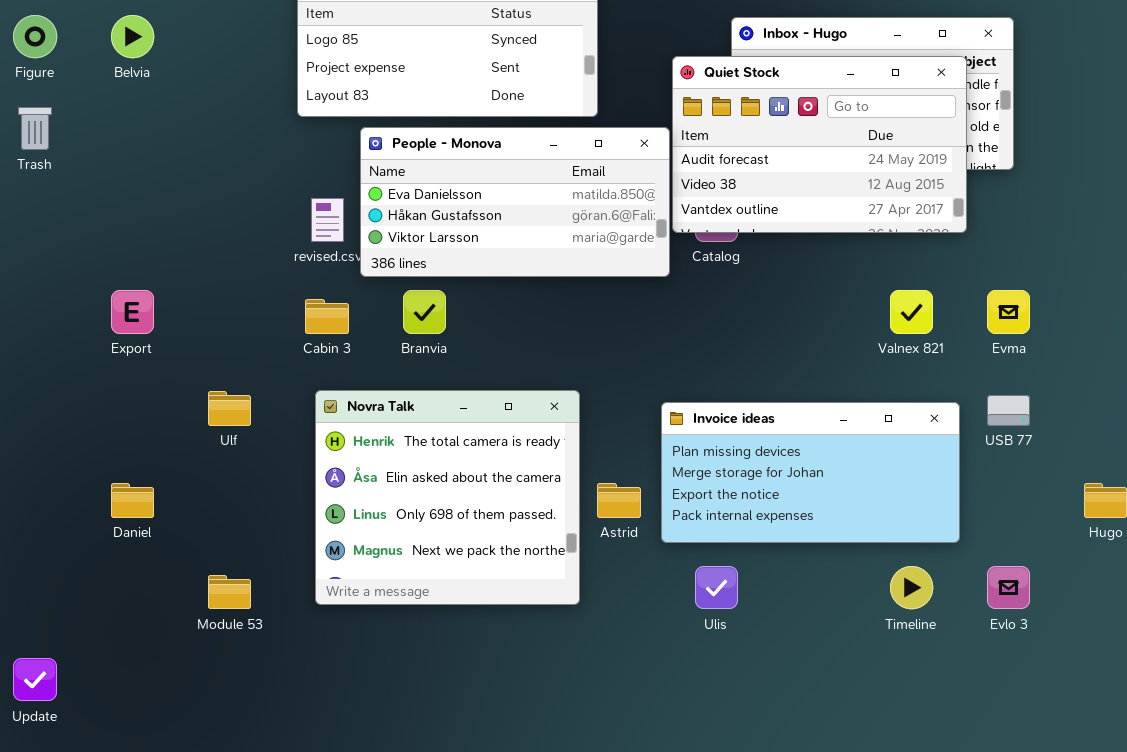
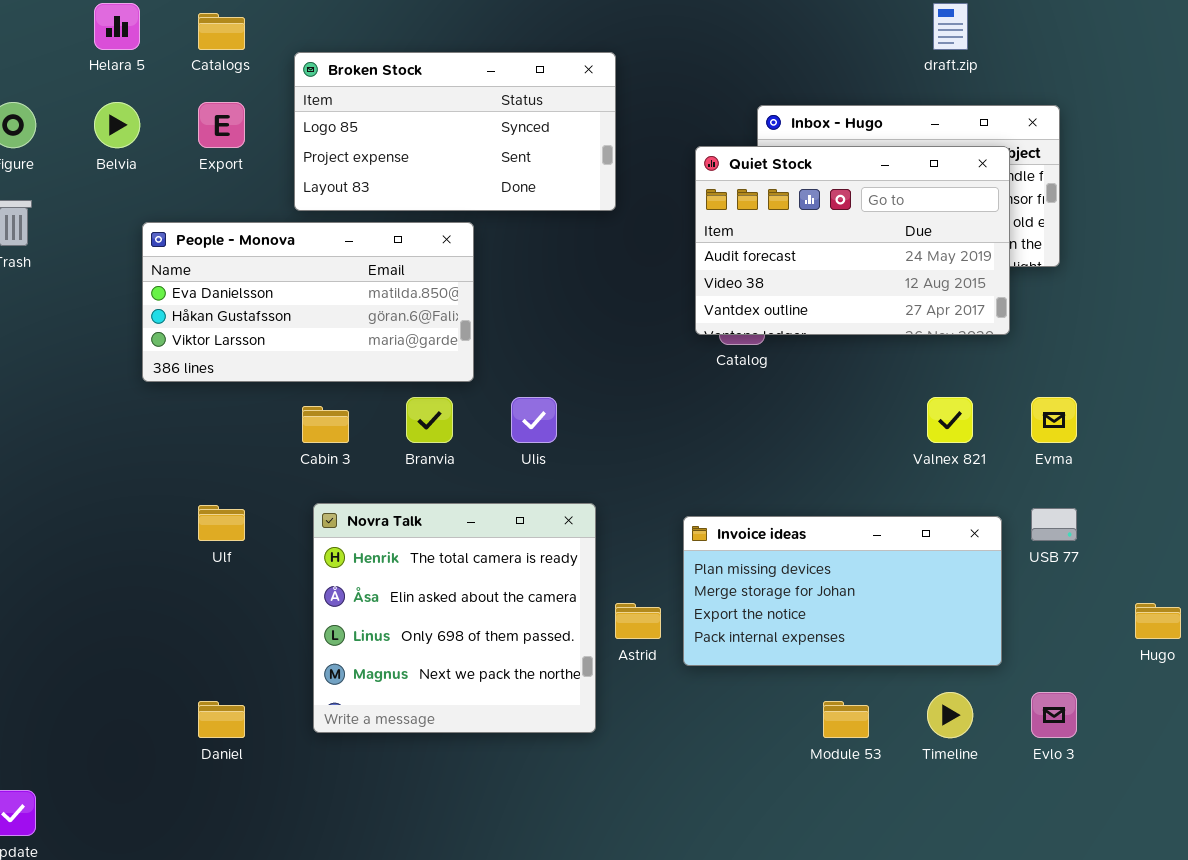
People - Monova: [360,127,670,277] -> [142,222,474,382], moved
Export: [111,290,154,334] -> [198,102,245,148], moved
Daniel: [111,483,154,518] -> [198,701,245,738], moved
Ulis: [695,566,738,609] -> [511,397,557,443], moved
Module 53: [208,575,251,609] -> [823,701,869,738], moved

